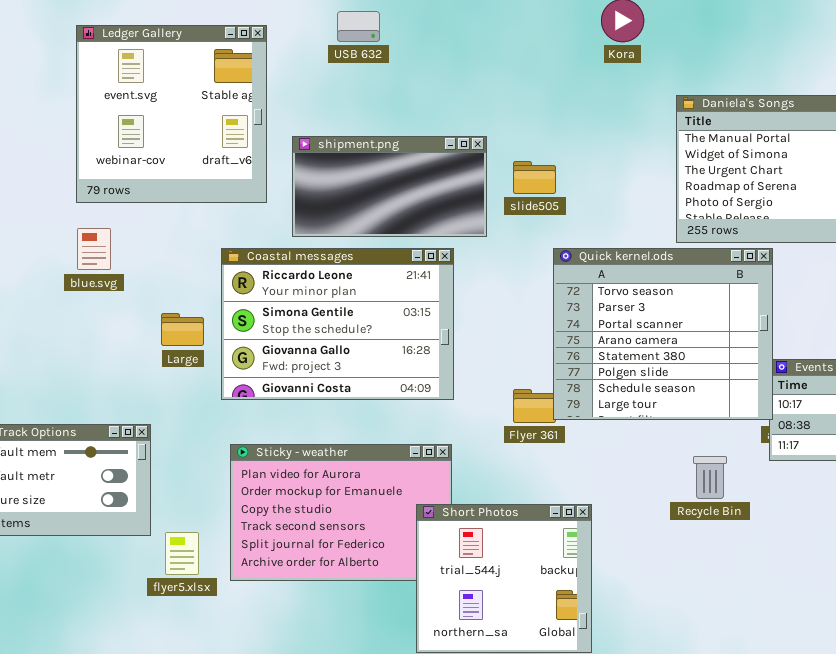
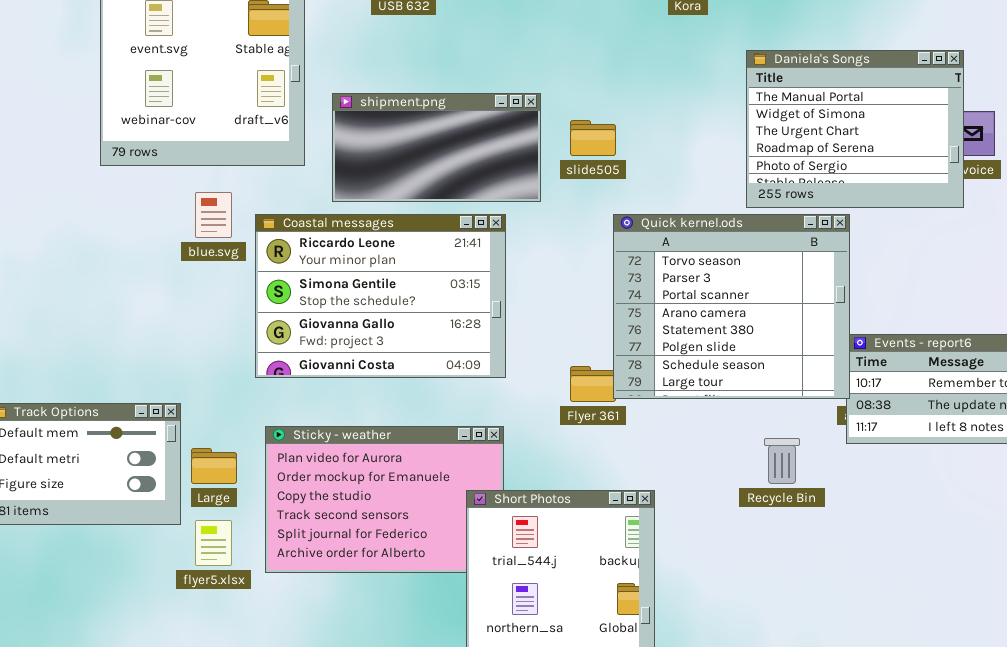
blue.svg: [77,228,111,270] -> [195,192,232,238], moved
Large: [161,313,204,346] -> [191,448,237,484], moved

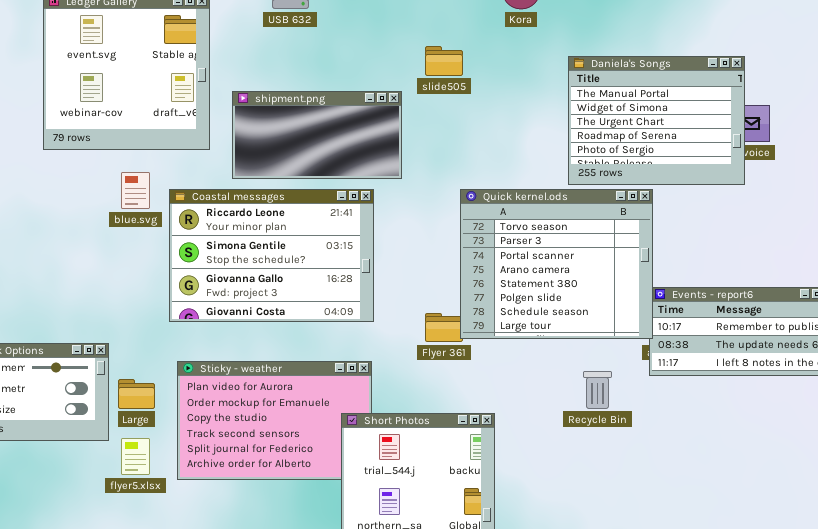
slide505: [570,120,616,156] -> [425,46,463,76], moved

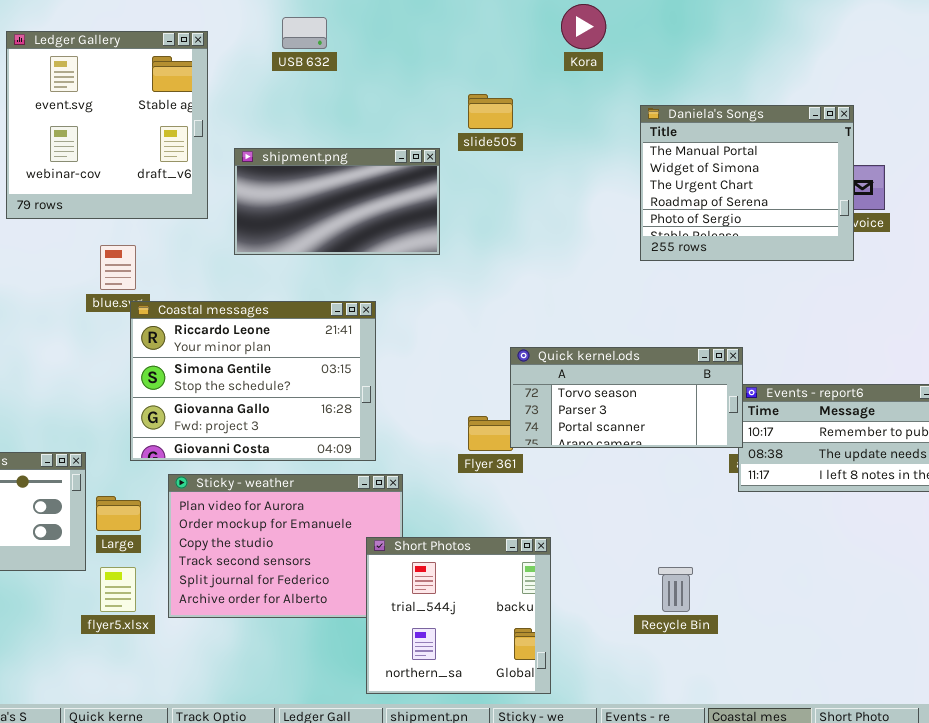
Coastal messages: [169,189,374,322] -> [130,301,376,461], moved
Quick kernel.ods: [460,189,653,339] -> [510,347,743,448], resized
Recycle Bin: [583,371,612,409] -> [658,567,693,612], moved

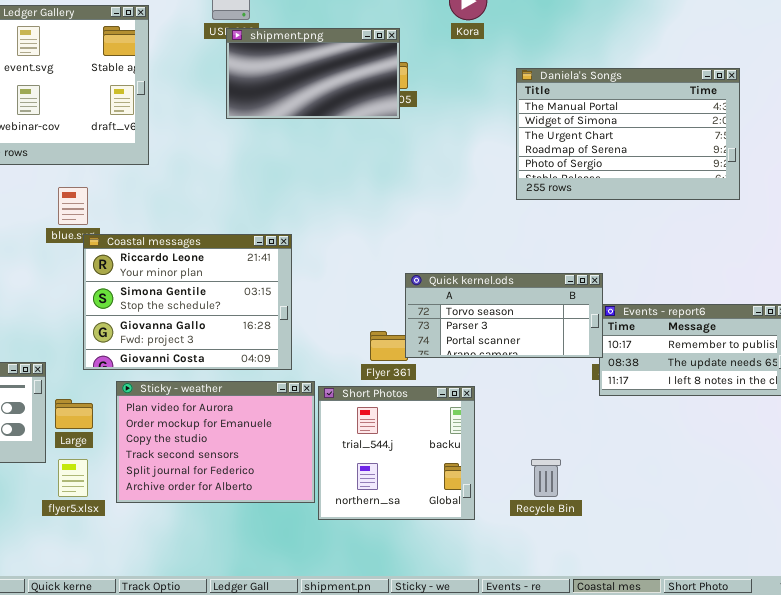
Daniela's Songs: [640,105,854,261] -> [516,68,740,200], resized
shipment.png: [234,148,440,255] -> [226,28,400,119], moved
Short Photos: [366,537,551,694] -> [318,386,475,520], moved

